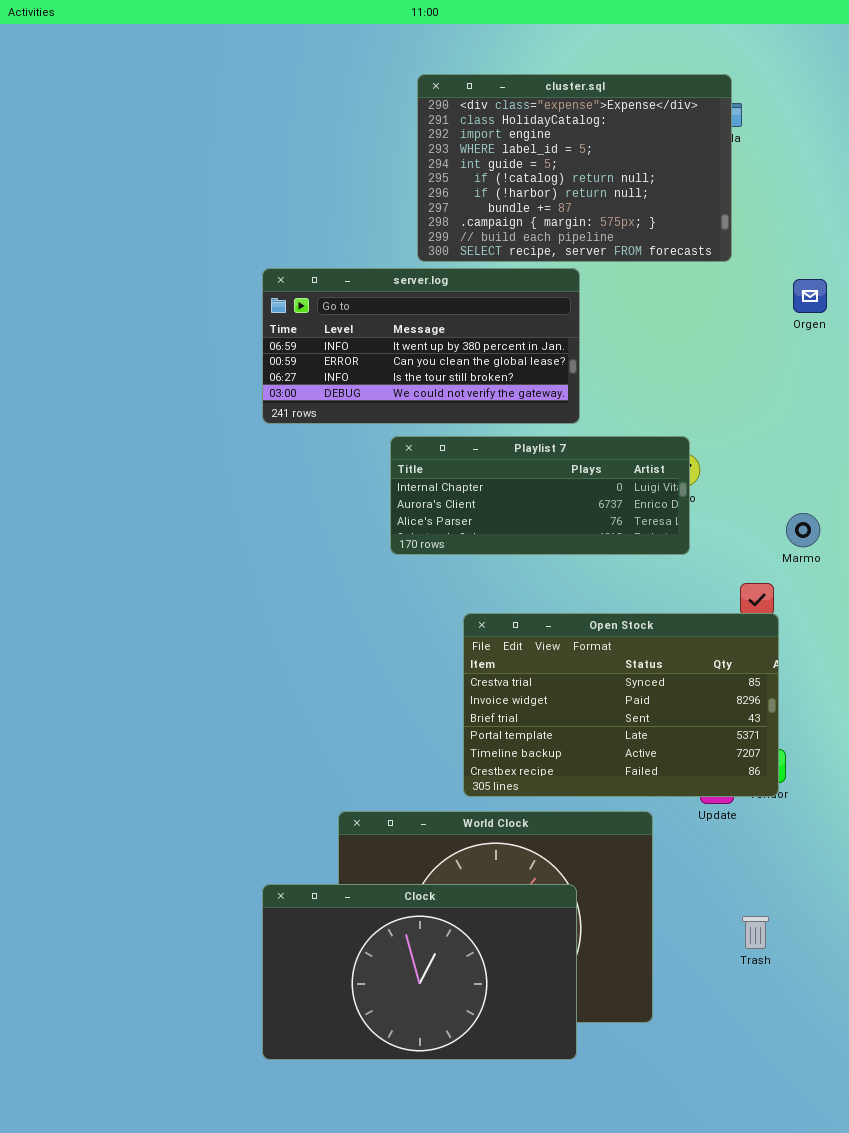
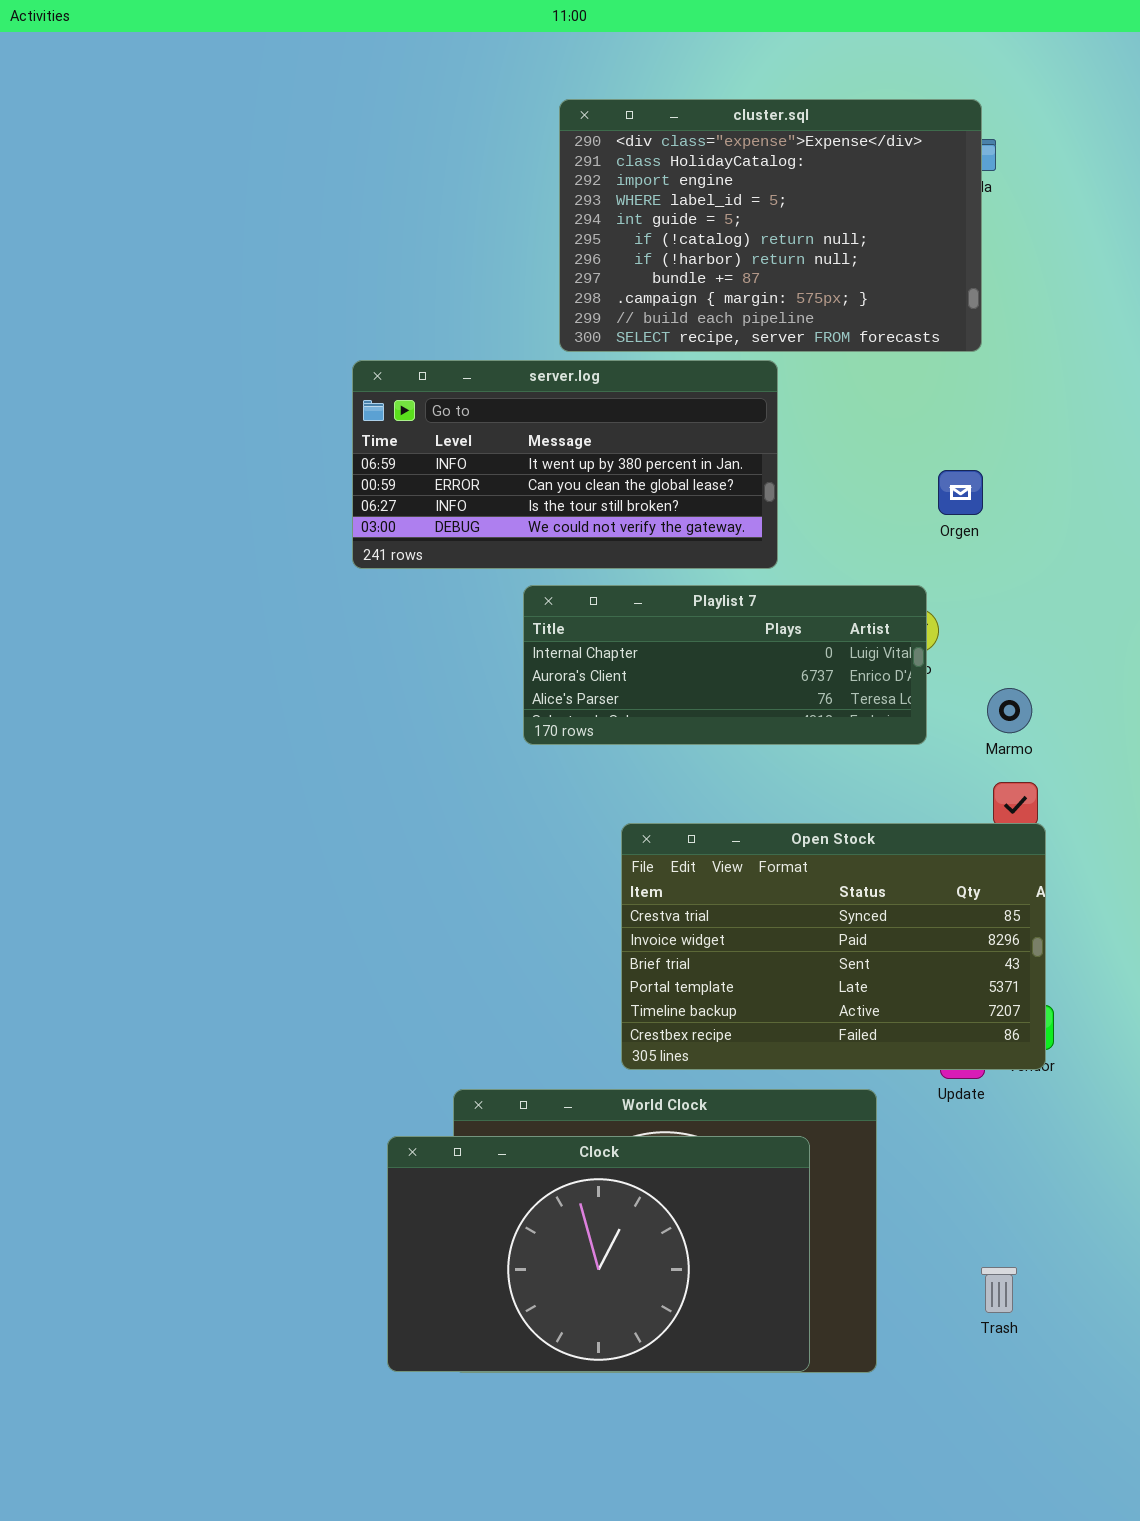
Orgen: [793,279,827,313] -> [938,470,983,515], moved
Marmo: [786,513,820,547] -> [987,688,1032,733], moved
Clock: [262,884,577,1060] -> [387,1136,810,1372], moved
Trash: [742,916,769,949] -> [981,1267,1017,1313], moved

